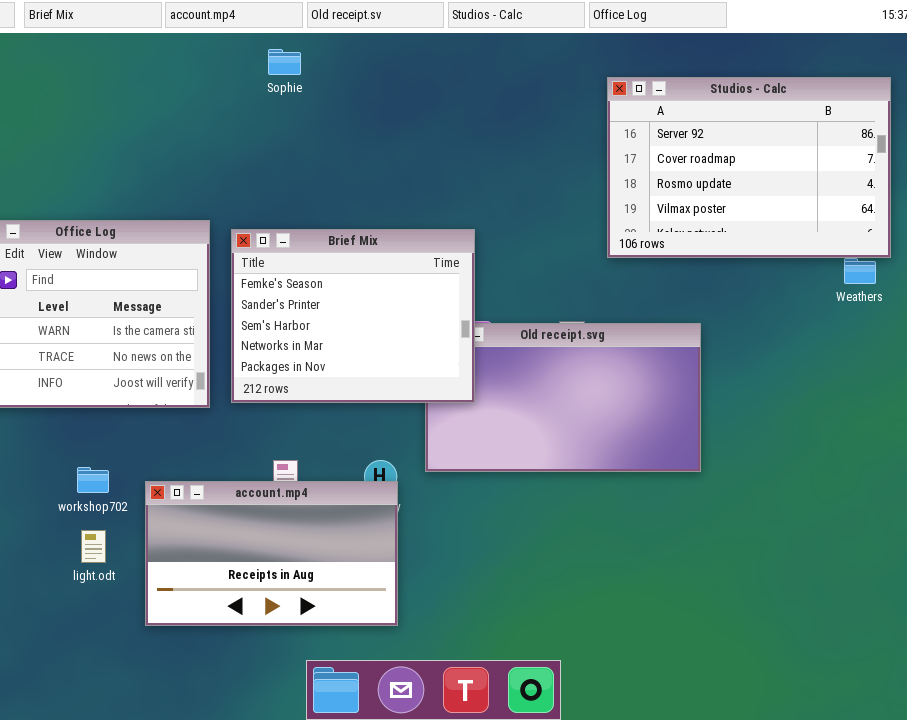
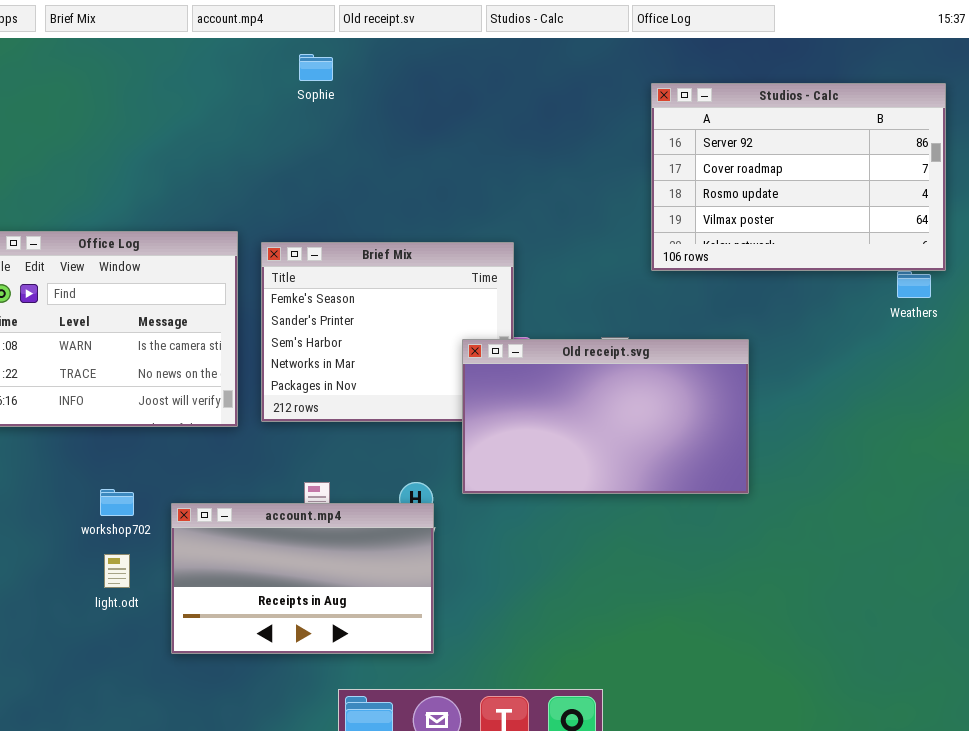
Old receipt.svg: [425,323,701,472] -> [462,339,749,494], raised

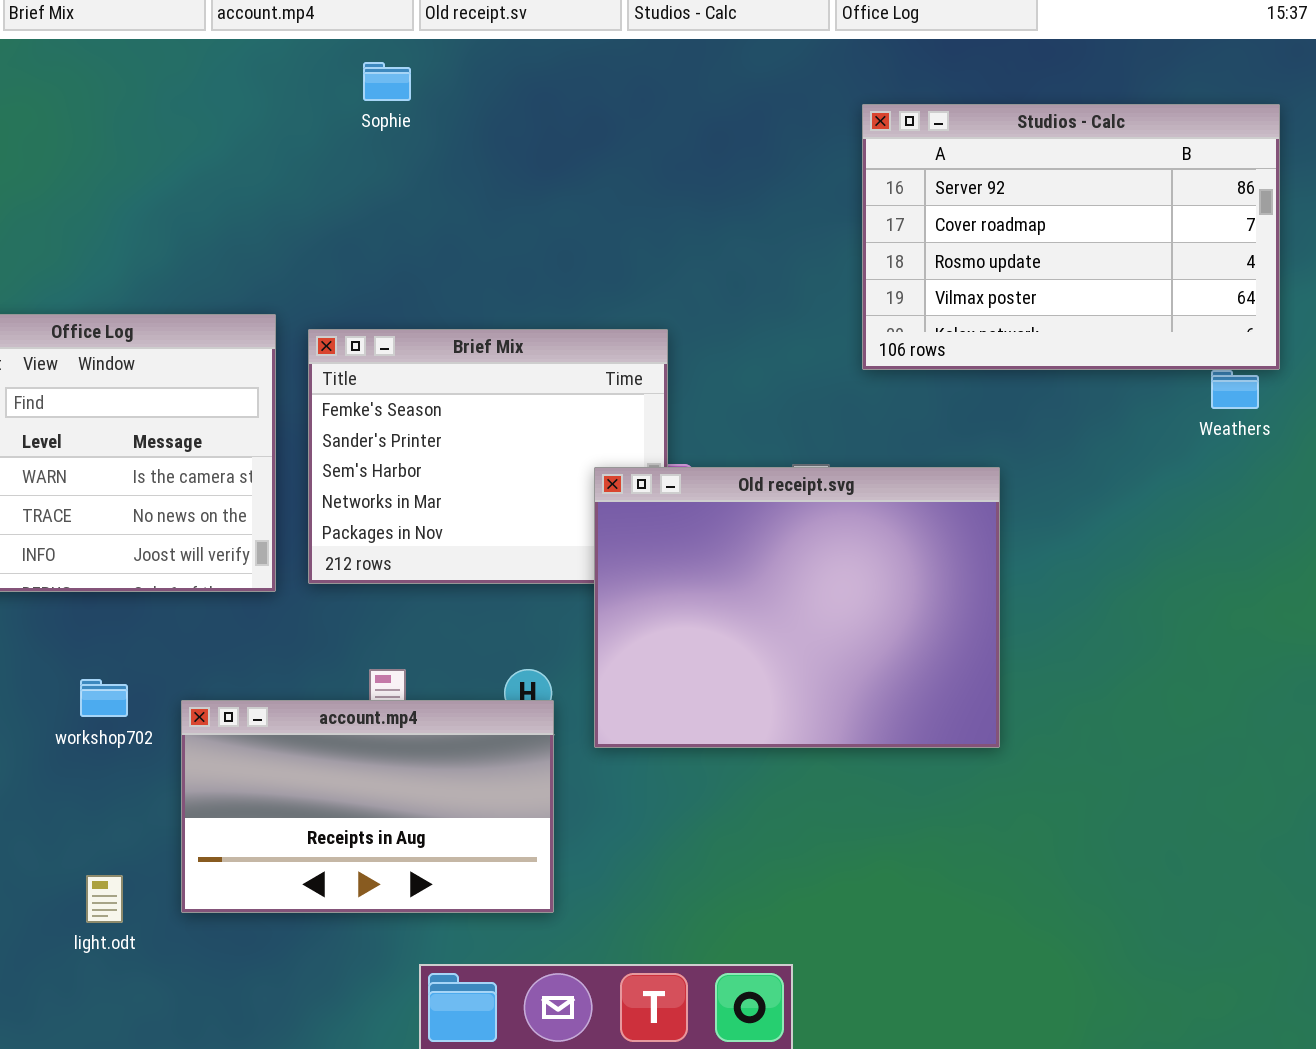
Old receipt.svg: [462,339,749,494] -> [594,467,1000,748], resized
light.odt: [104,554,130,588] -> [86,875,123,923], moved

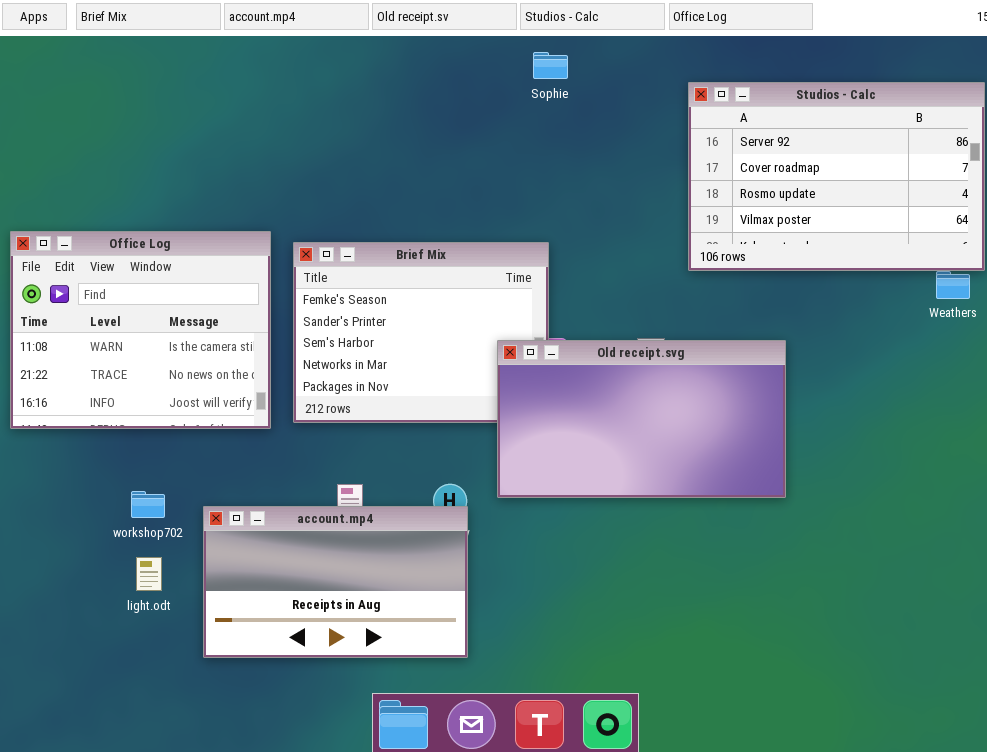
Sophie: [363,62,411,101] -> [533,52,568,79], moved
Old receipt.svg: [594,467,1000,748] -> [497,340,786,498], resized
light.odt: [86,875,123,923] -> [136,557,162,591], moved

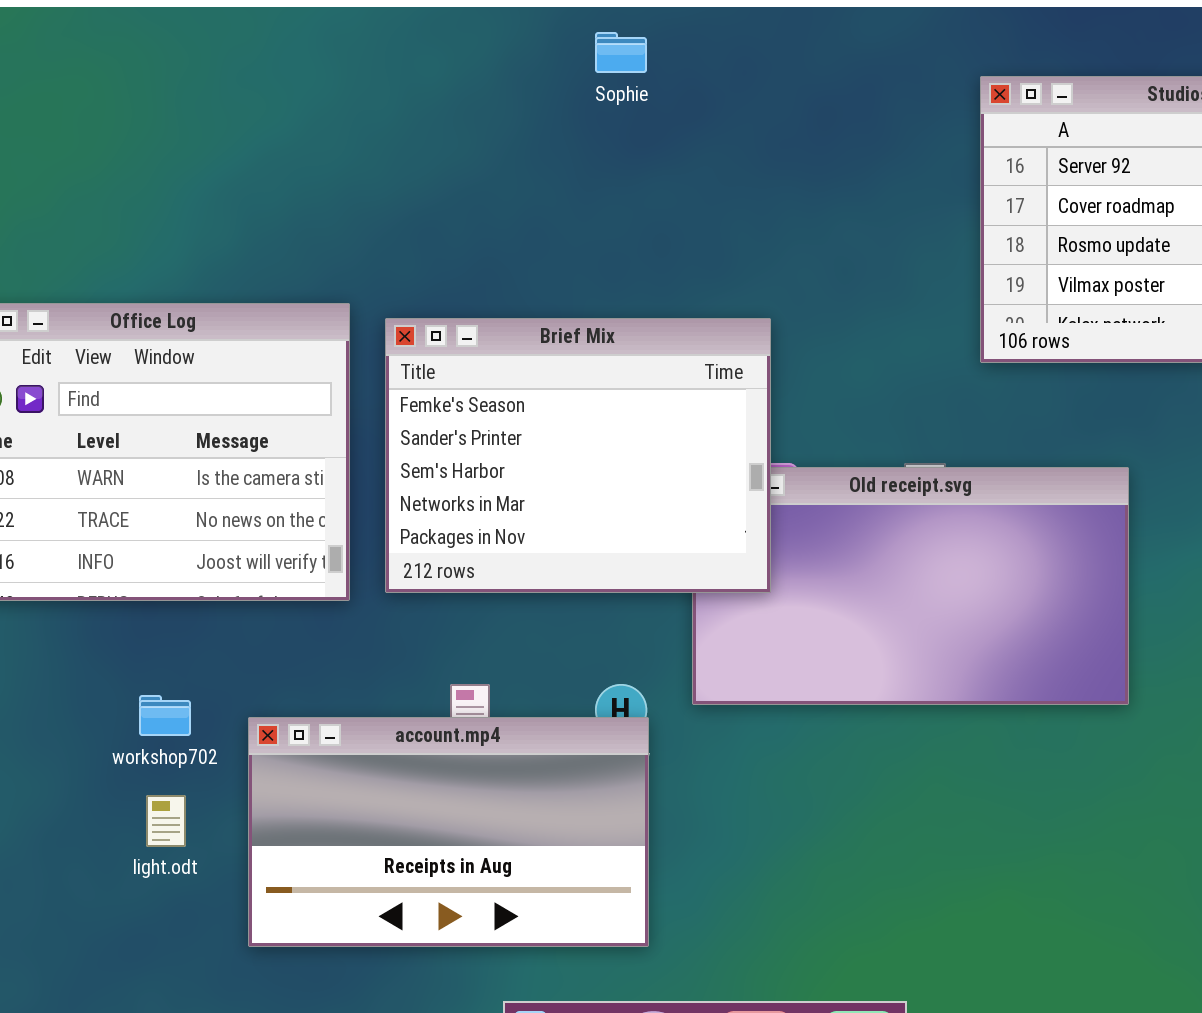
Sophie: [533,52,568,79] -> [595,32,647,73], moved
Brief Mix: [293,242,549,423] -> [385,318,771,593], raised

